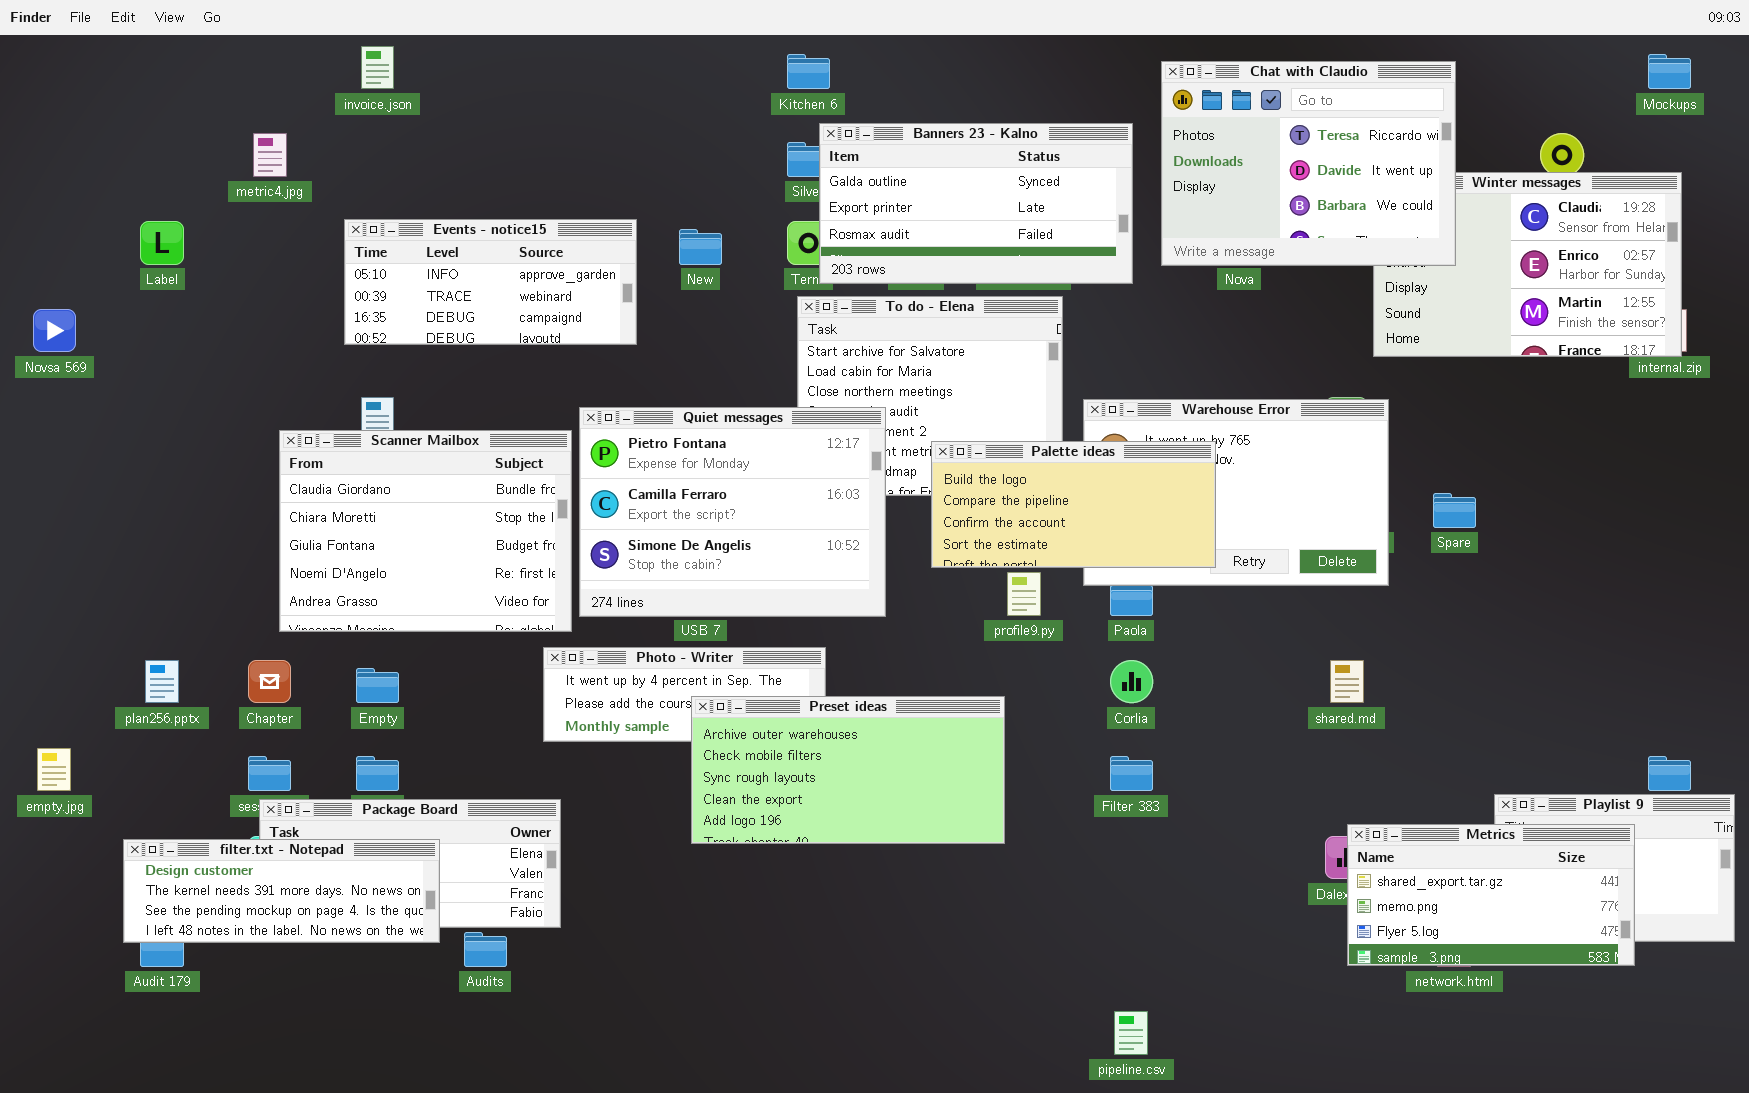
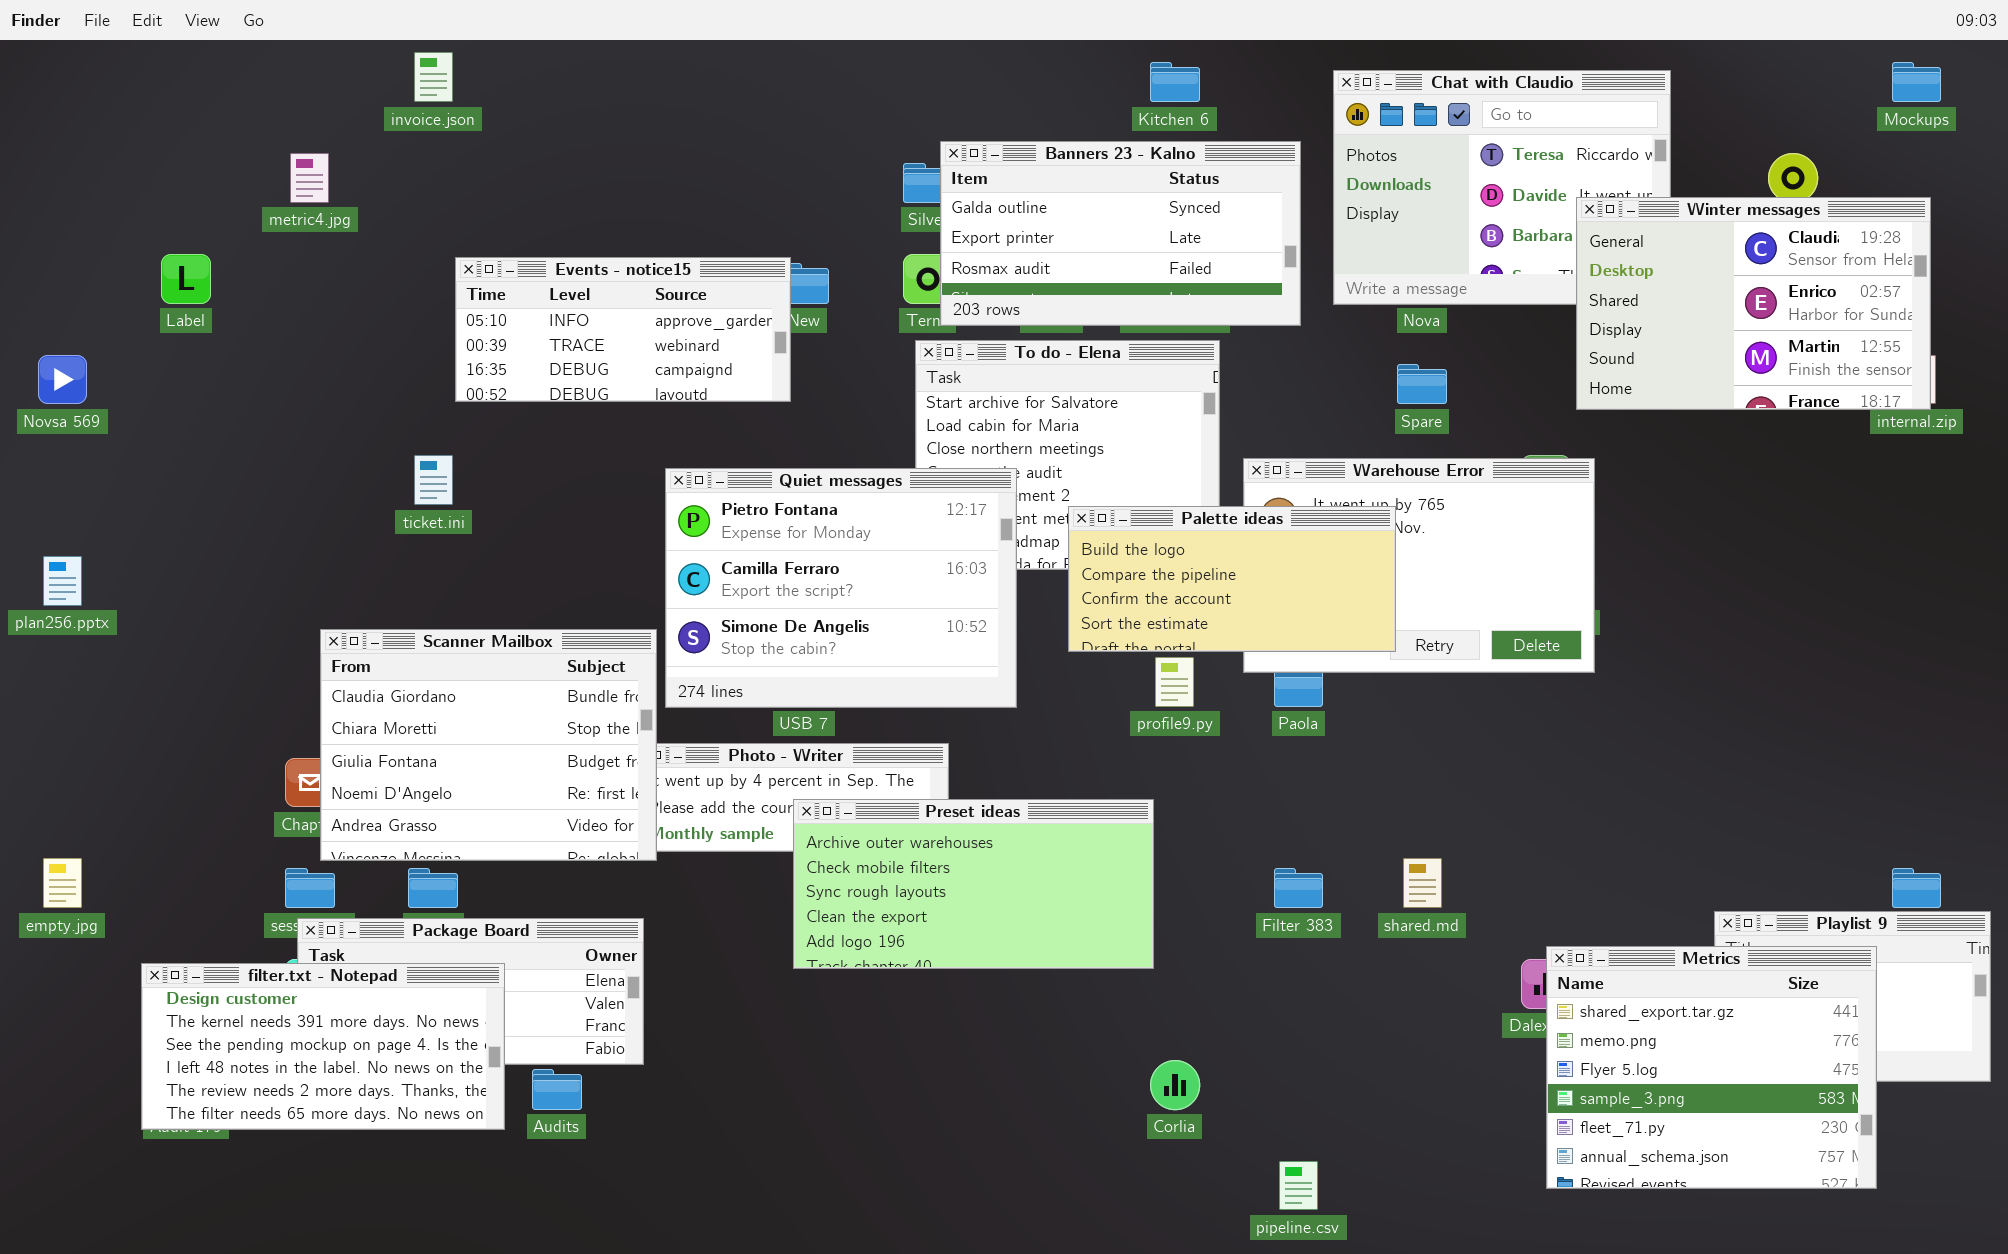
Kitchen 6: [787,54,830,89] -> [1150,62,1200,102], moved
Winter messages: [1373,172,1682,357] -> [1576,197,1931,410], raised
Events - notice15: [344,219,637,345] -> [455,257,791,402], moved
Scanner Mailbox: [279,430,572,632] -> [320,629,657,861], moved
Spare: [1433,493,1476,528] -> [1397,364,1447,404], moved
plan256.pptx: [145,660,179,703] -> [43,556,82,606], moved
Corlia: [1110,660,1153,703] -> [1150,1060,1200,1110], moved
shared.md: [1330,660,1364,703] -> [1403,858,1442,908], moved
Metrics: [1347,824,1635,966] -> [1546,946,1877,1189], resized
filter.txt - Notepad: [123,839,440,943] -> [141,963,505,1130], resized

